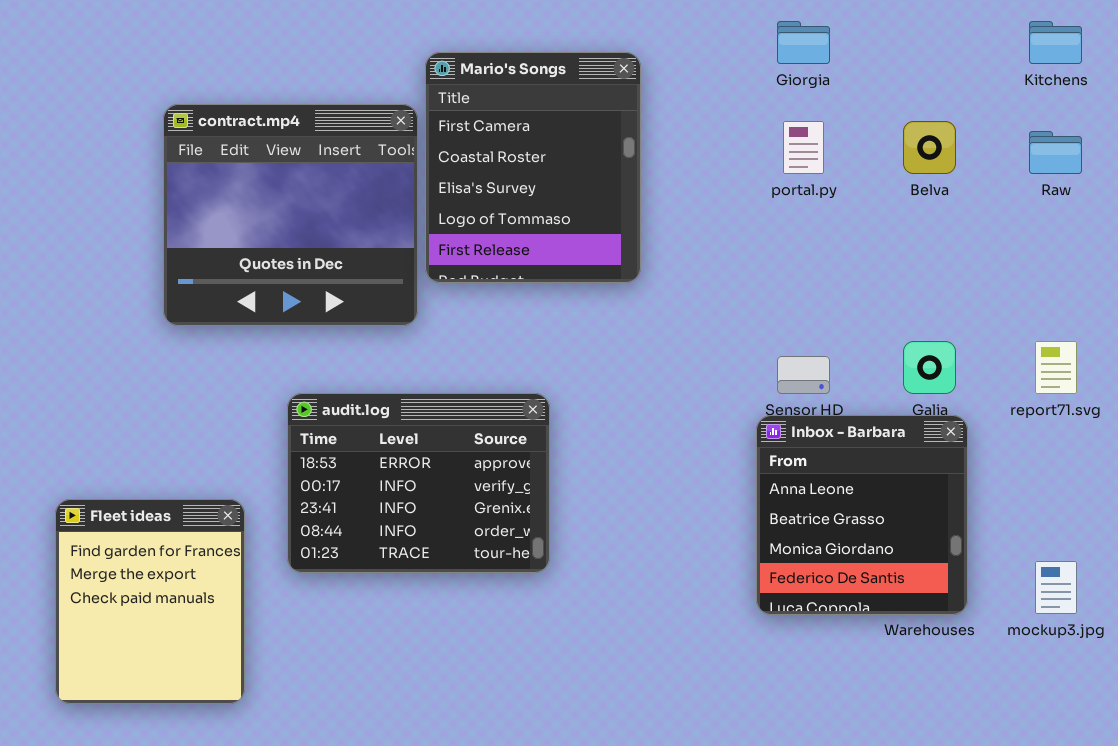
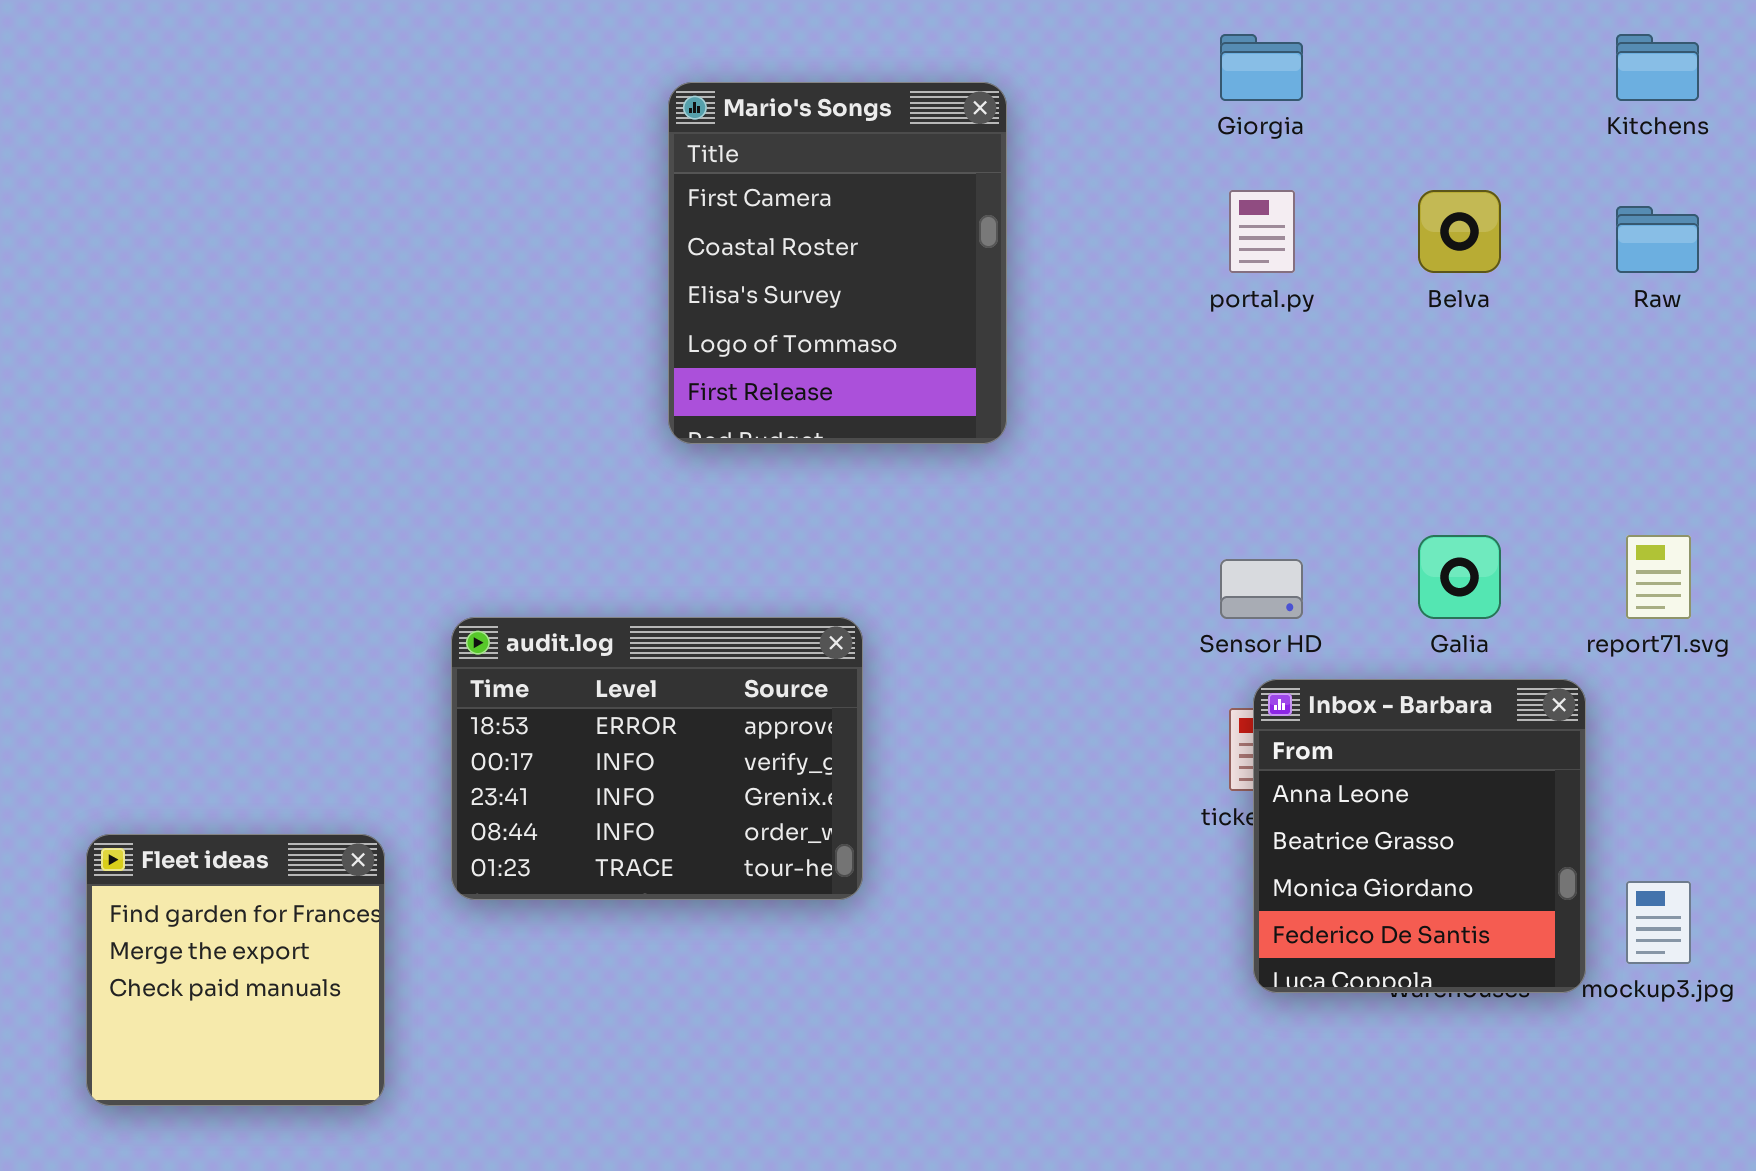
contract.mp4: [163,104,418,326] -> none, closed
Inbox - Barbara: [756,415,968,615] -> [1253,679,1586,993], moved
Fleet ideas: [55,499,245,704] -> [86,834,385,1106], resized

